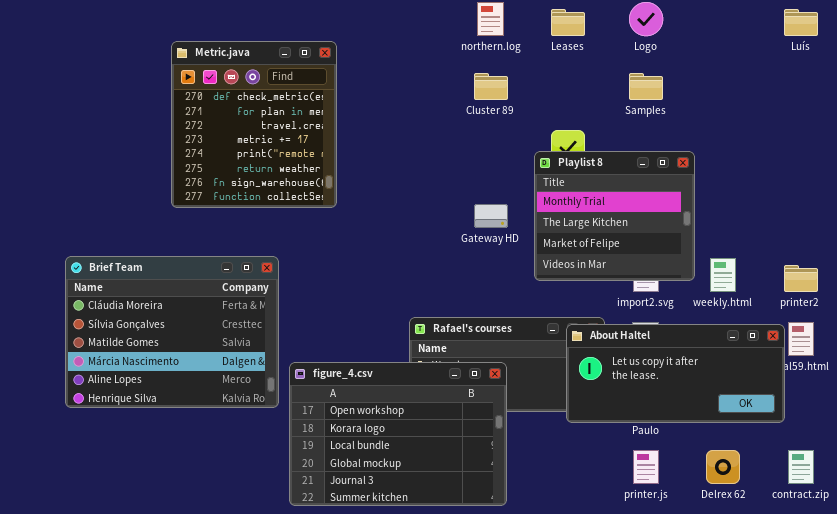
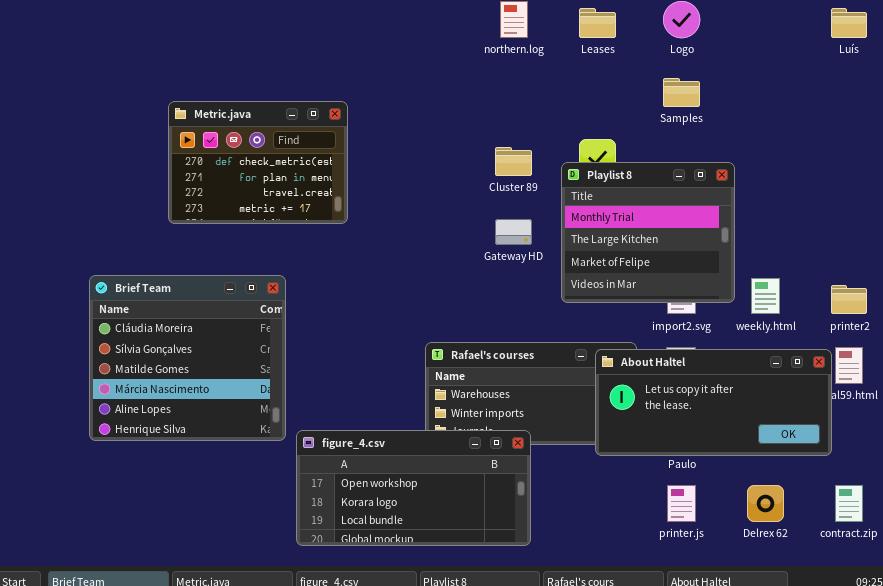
Metric.java: [171,41,337,208] -> [168,101,348,224], resized
Cluster 89: [474,73,508,100] -> [495,147,532,176], moved
Brief Team: [65,256,279,408] -> [89,275,286,441], resized
figure_4.csv: [289,362,507,506] -> [296,430,531,546], resized

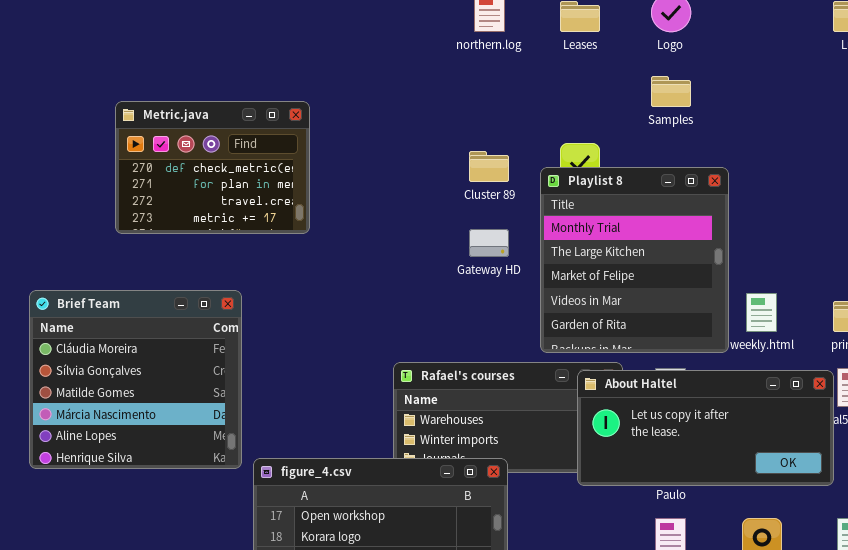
Playlist 8: [561,162,735,303] -> [540,167,729,353], resized

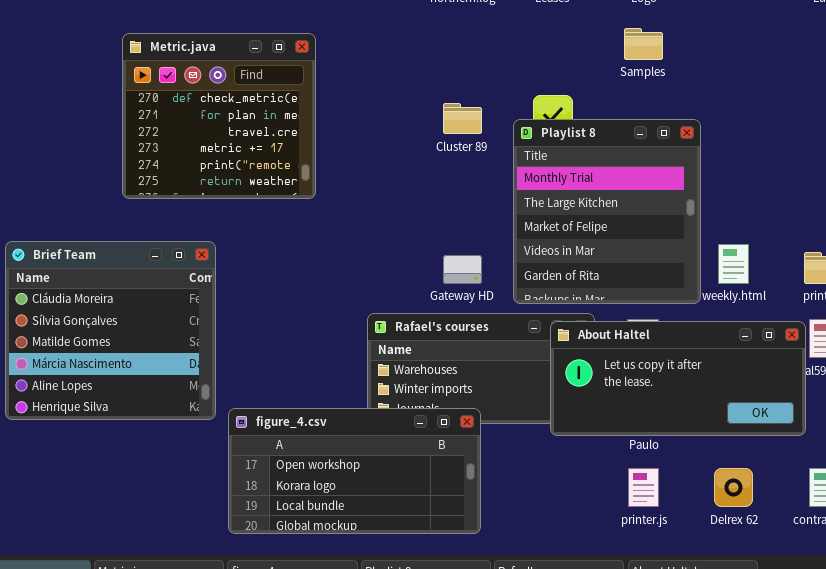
Metric.java: [115,101,310,234] -> [122,33,316,199], moved, resized
Gateway HD: [469,229,509,257] -> [443,255,482,284], moved

